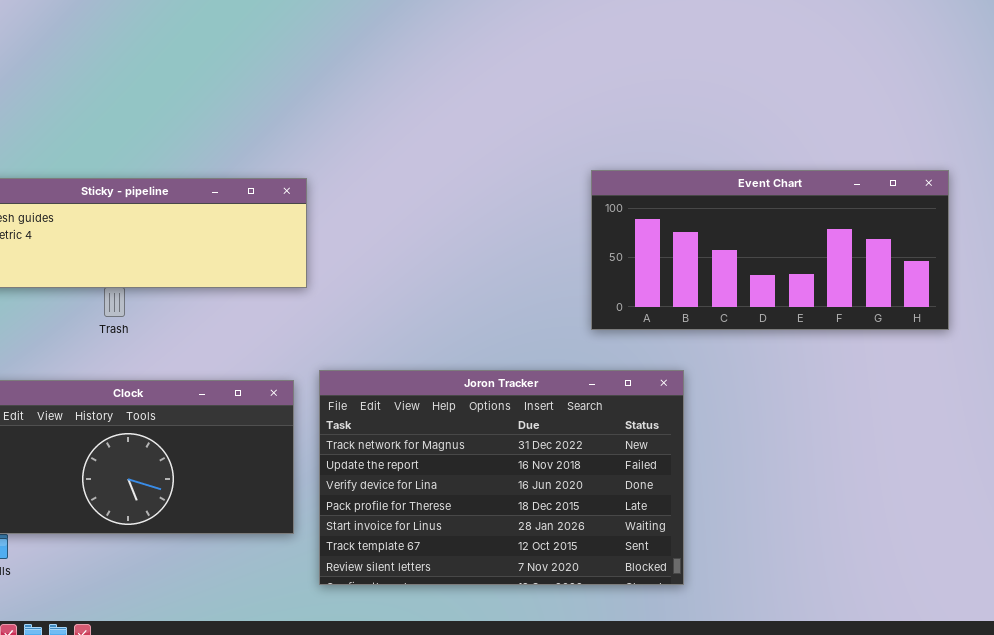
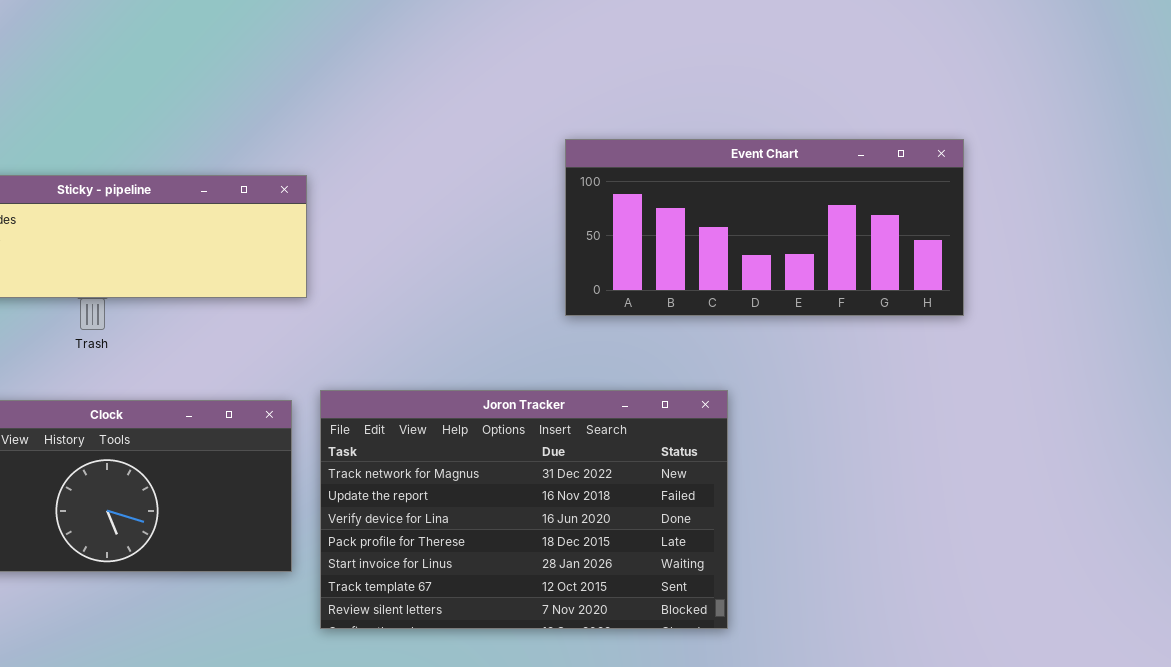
Event Chart: [591,170,949,330] -> [565,139,964,316], moved

